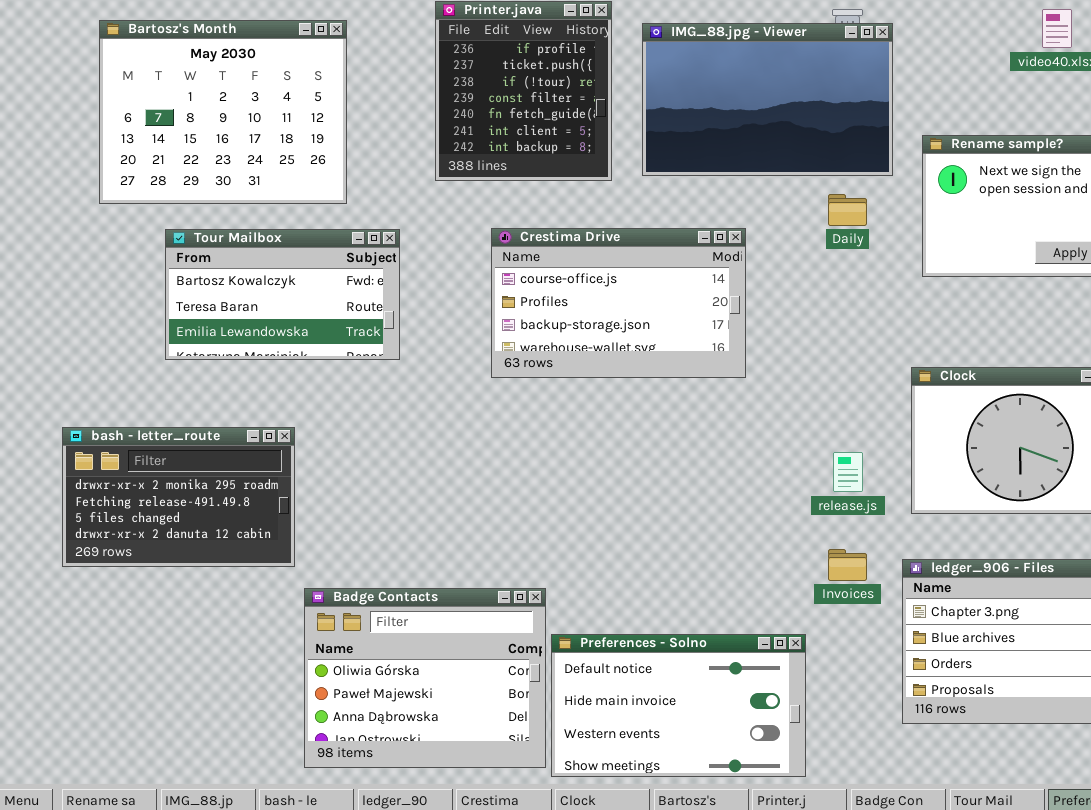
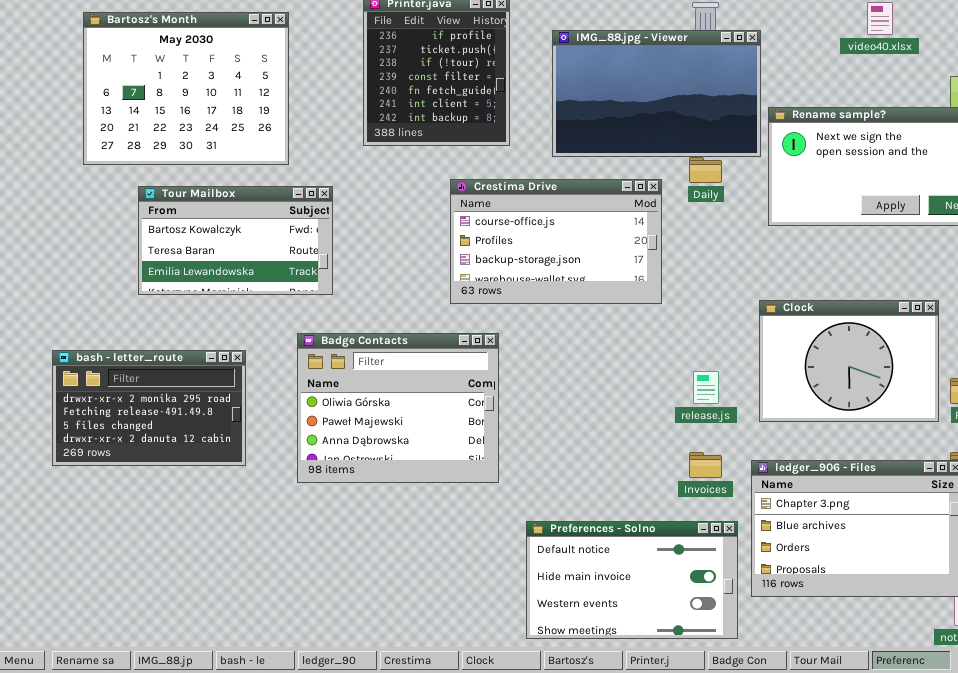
IMG_88.jpg - Viewer: [642,23,893,176] -> [552,30,761,157], moved
Crestima Drive: [491,228,746,378] -> [450,179,662,304], moved
Badge Contacts: [304,588,546,768] -> [297,333,499,483], moved
Preferences - Solno: [551,634,806,777] -> [526,521,738,639], moved

